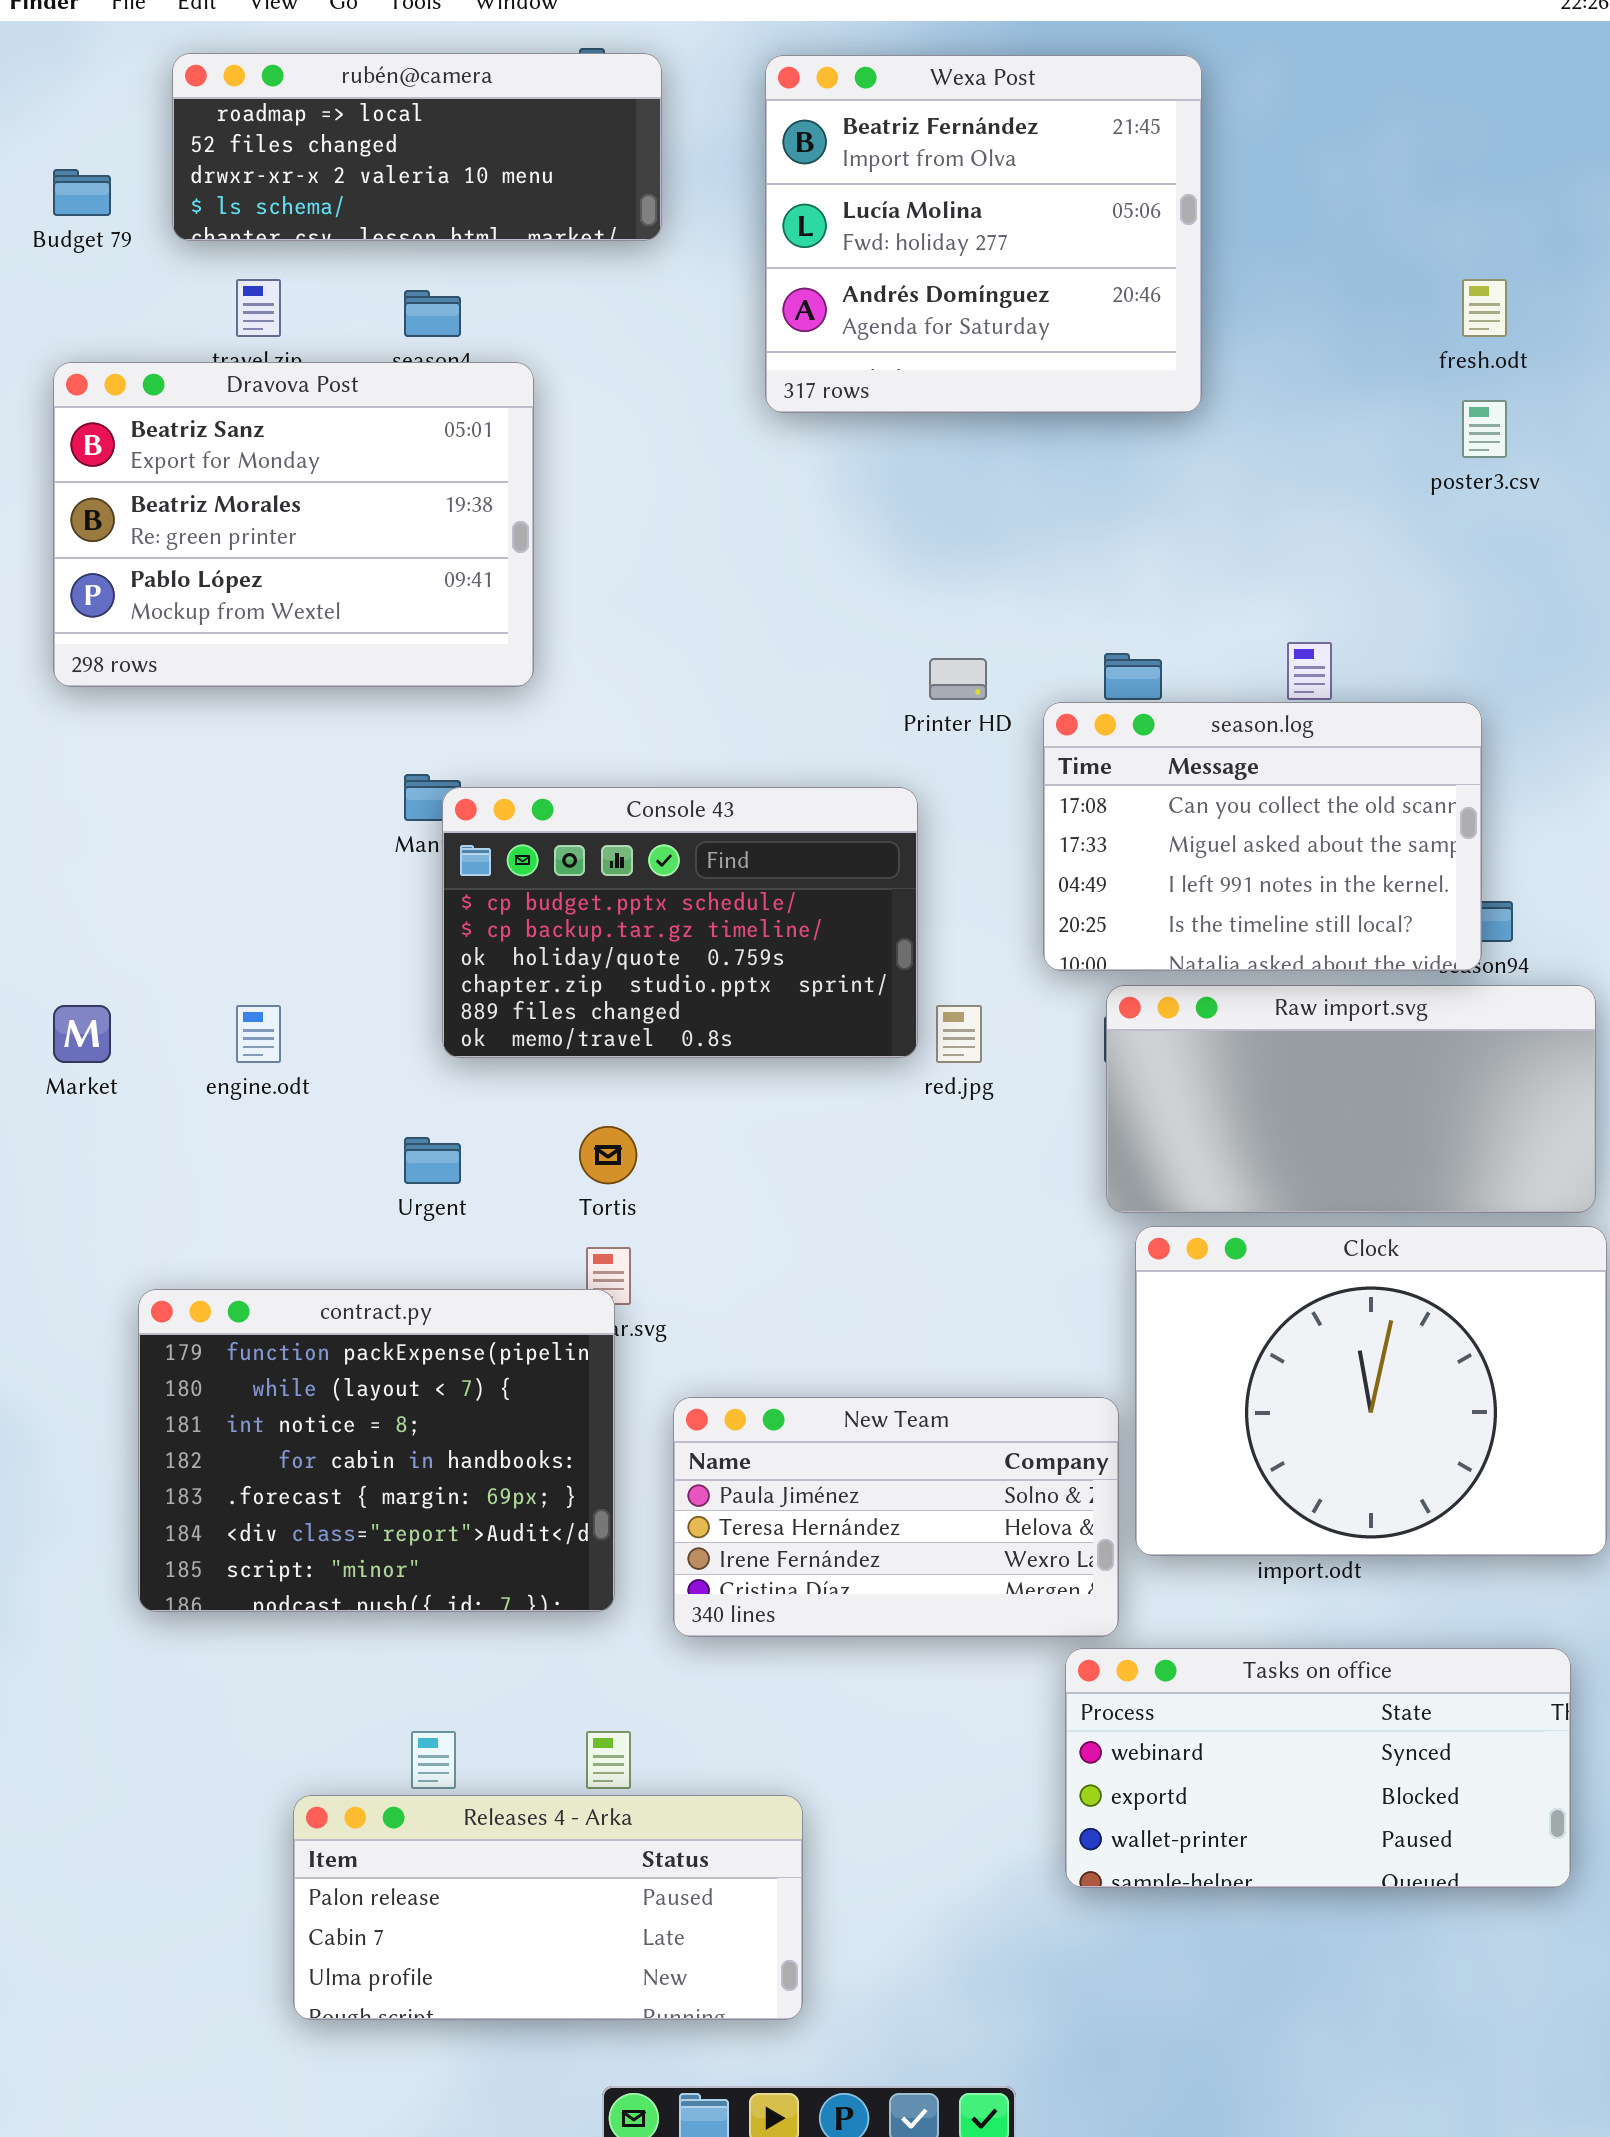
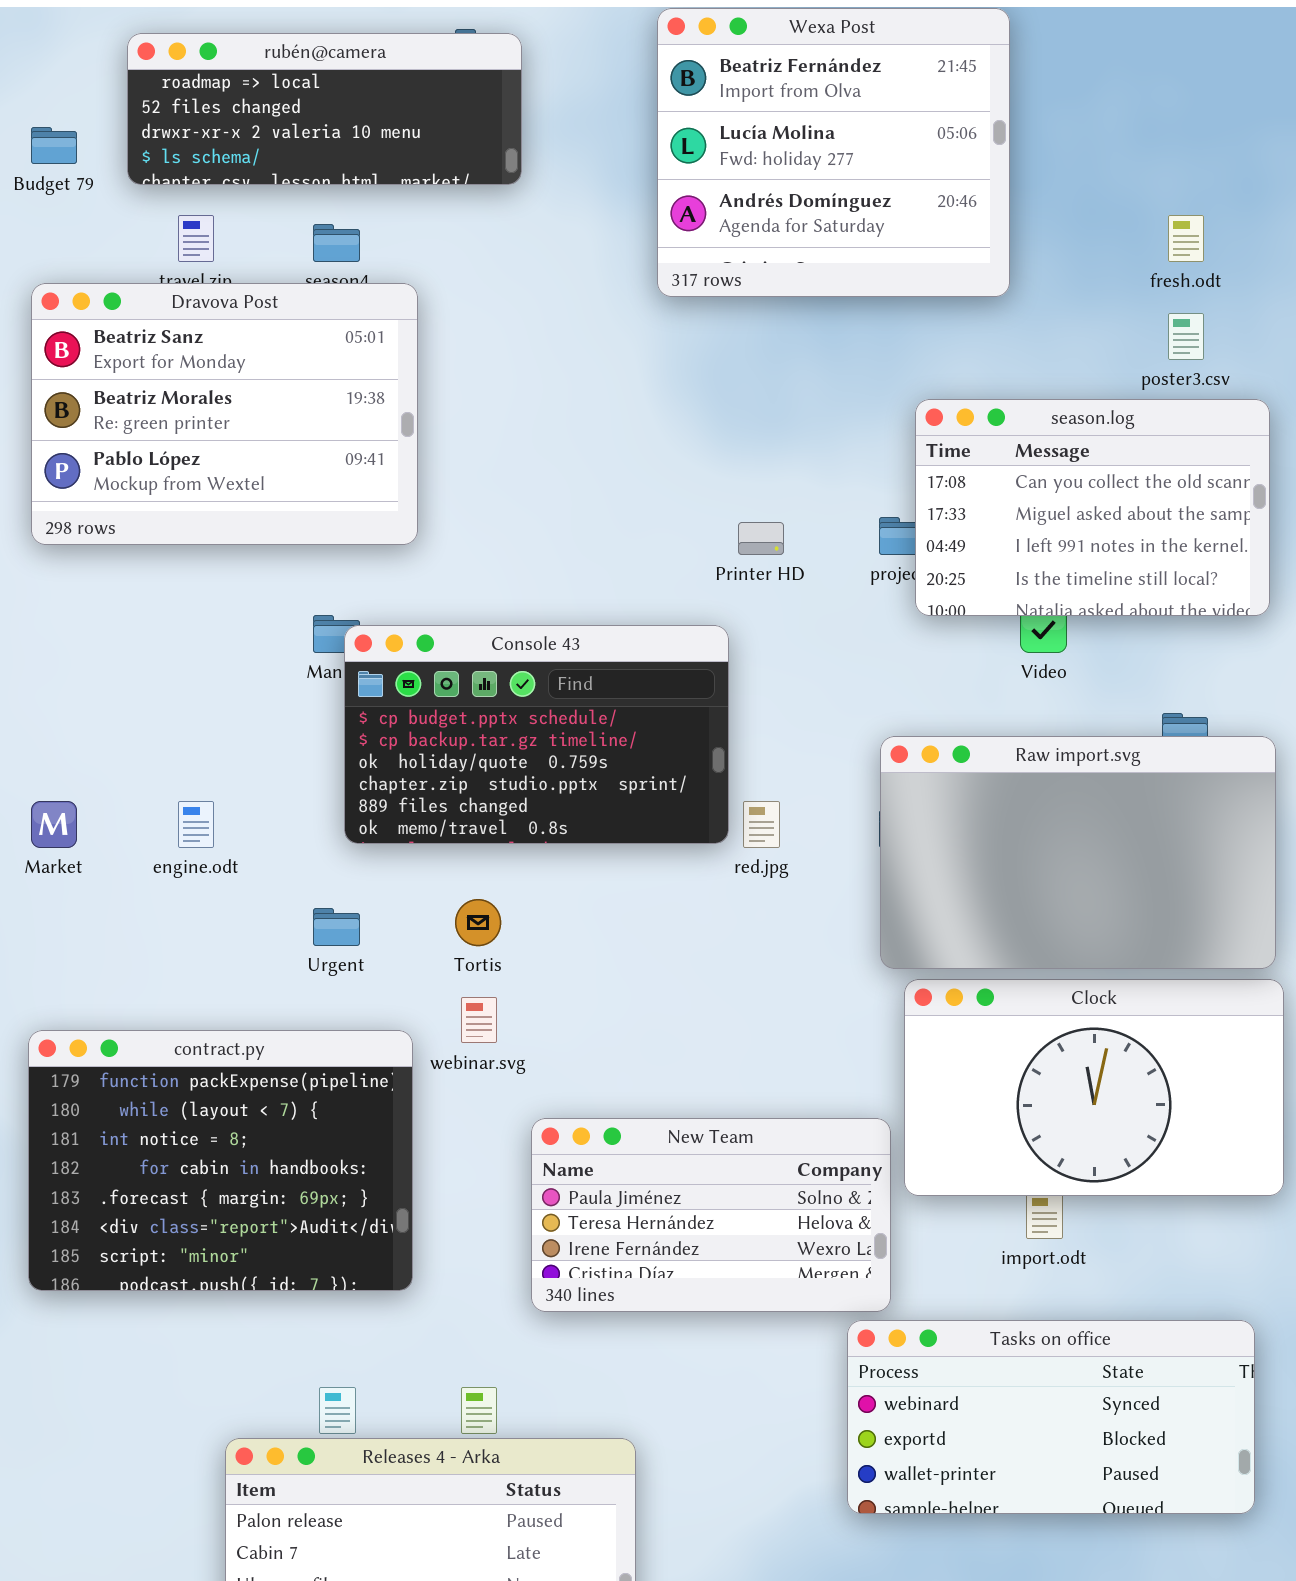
Wexa Post: [765,55,1202,413] -> [657,8,1010,297], moved
season.log: [1043,702,1482,971] -> [915,399,1270,616], moved
Raw import.svg: [1106,985,1596,1213] -> [880,736,1276,969], resized
Clock: [1135,1226,1607,1556] -> [904,979,1284,1196], resized
contract.py: [138,1289,615,1612] -> [28,1030,413,1291], moved

